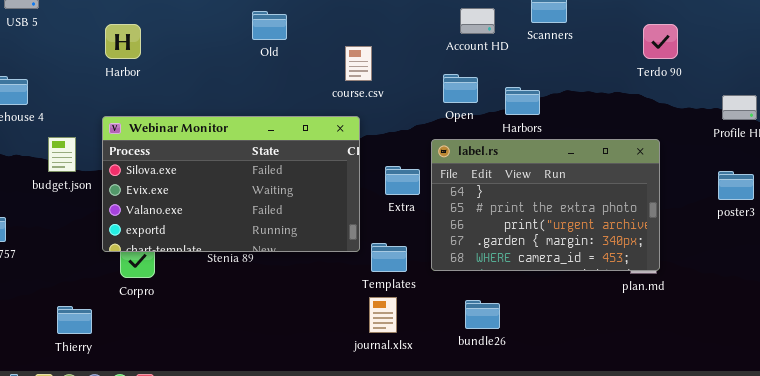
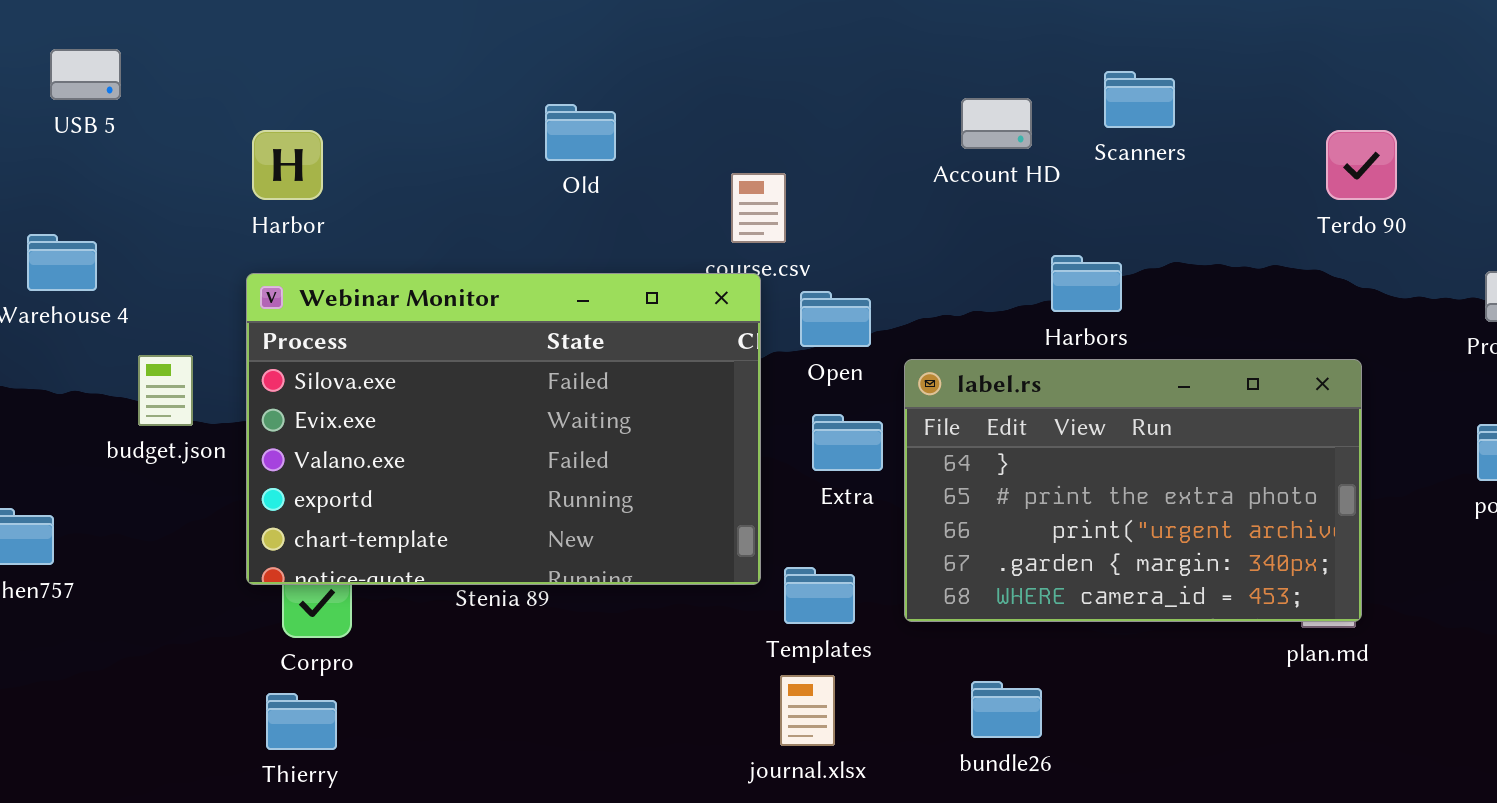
Open: [443,74,478,103] -> [800,291,871,347], moved
Webinar Monitor: [102,116,360,252] -> [246,273,761,585], resized
Thierry: [57,306,92,334] -> [266,693,337,750], moved

